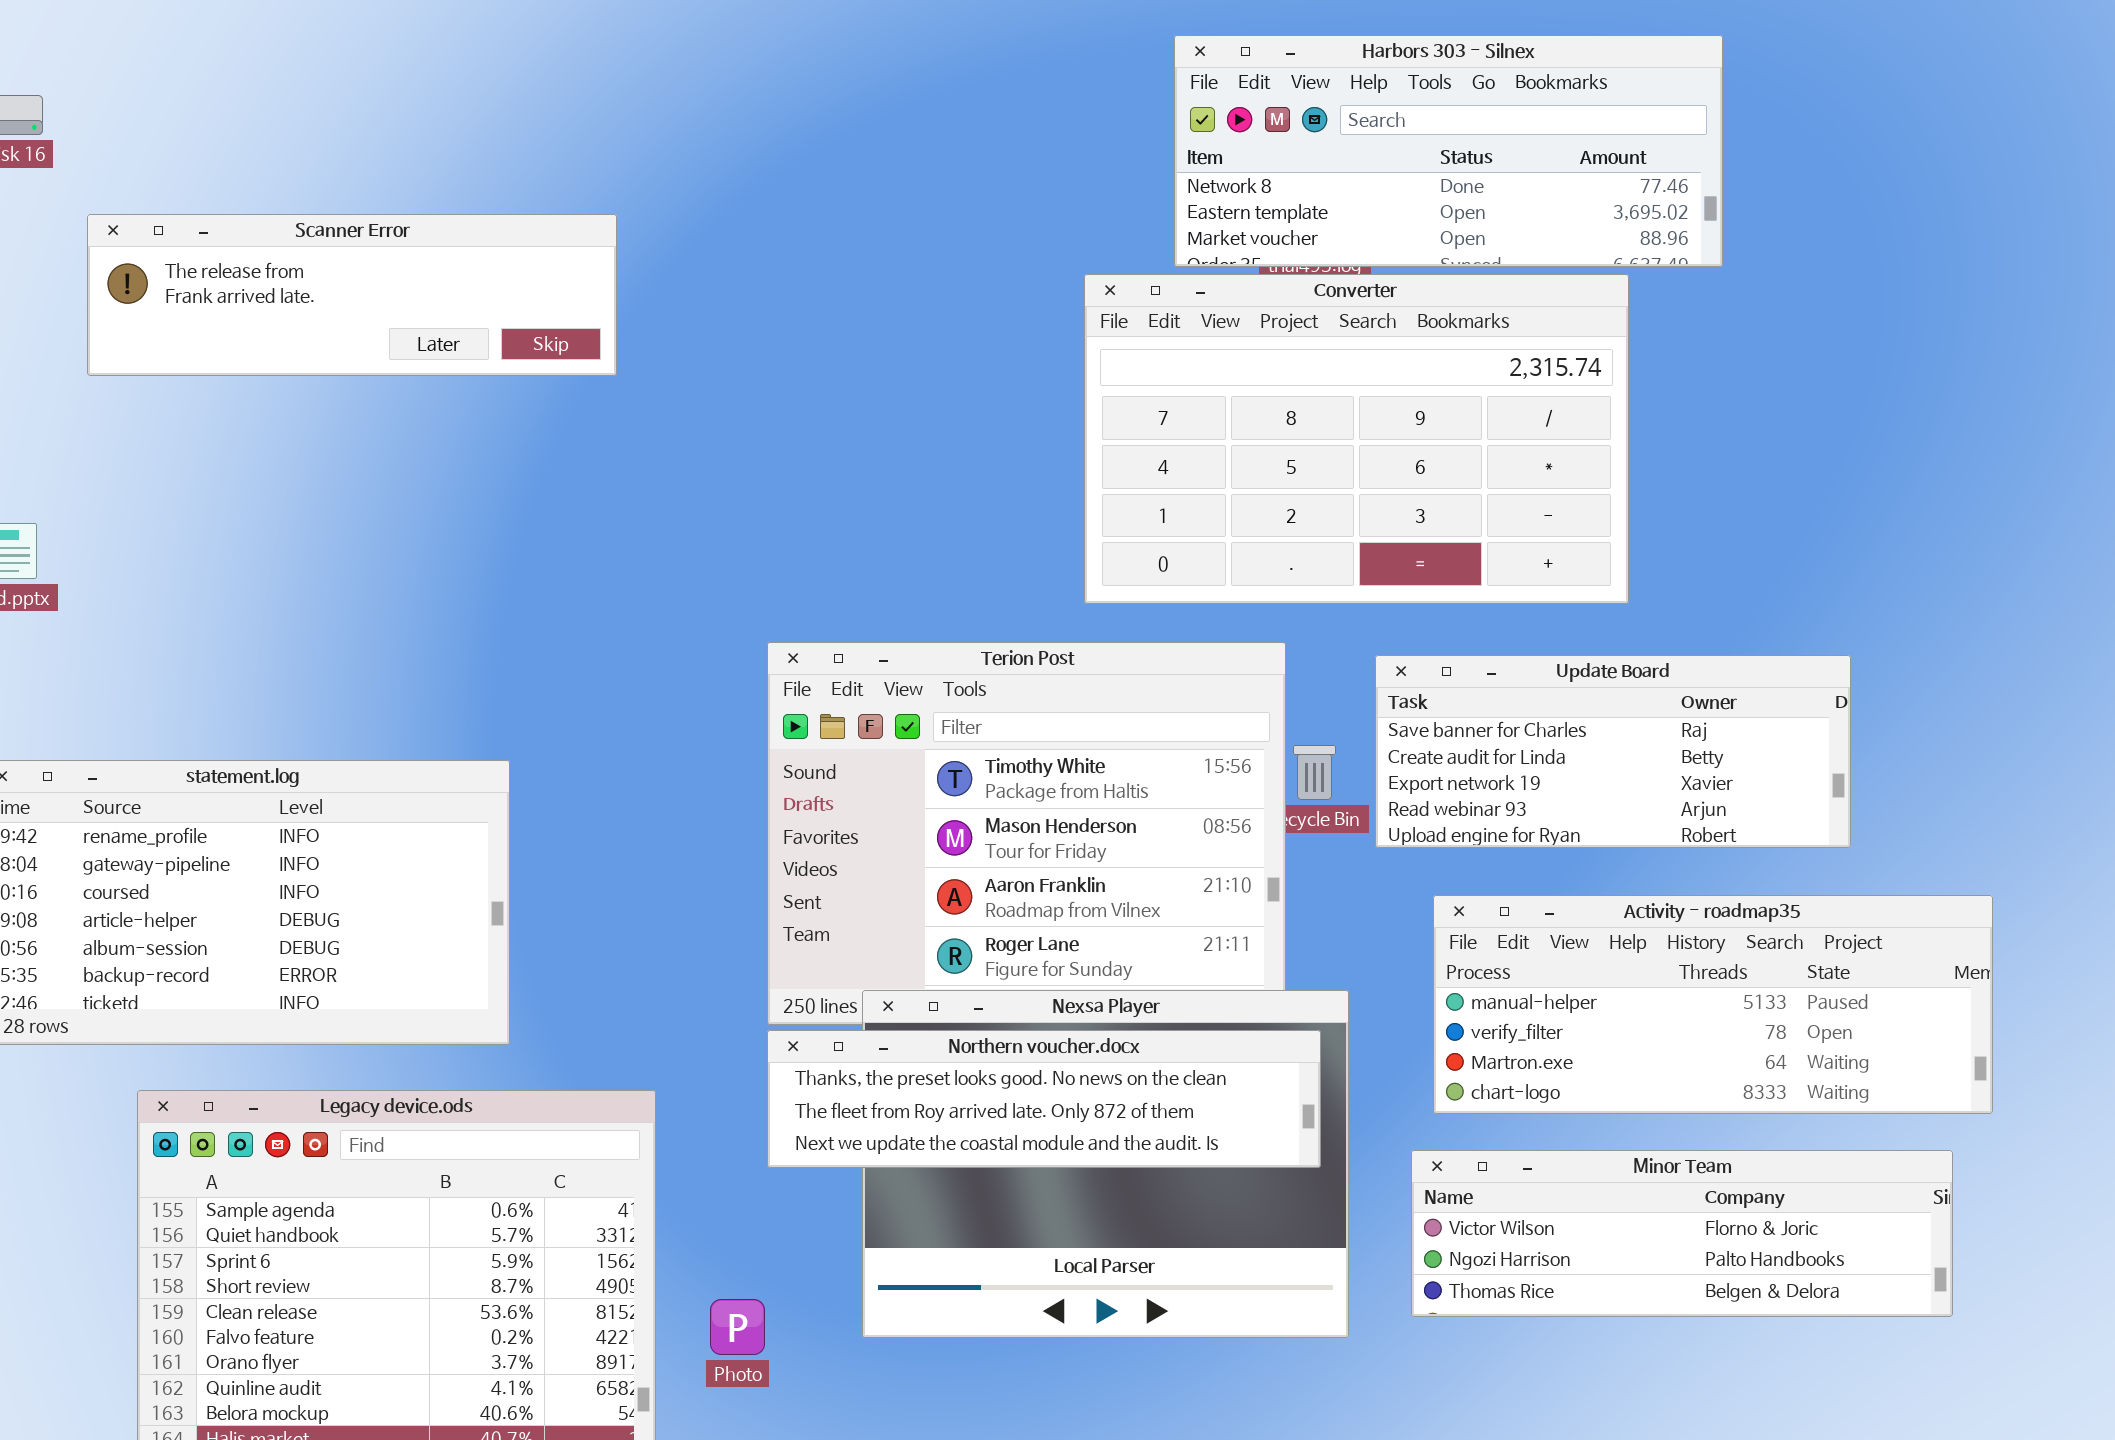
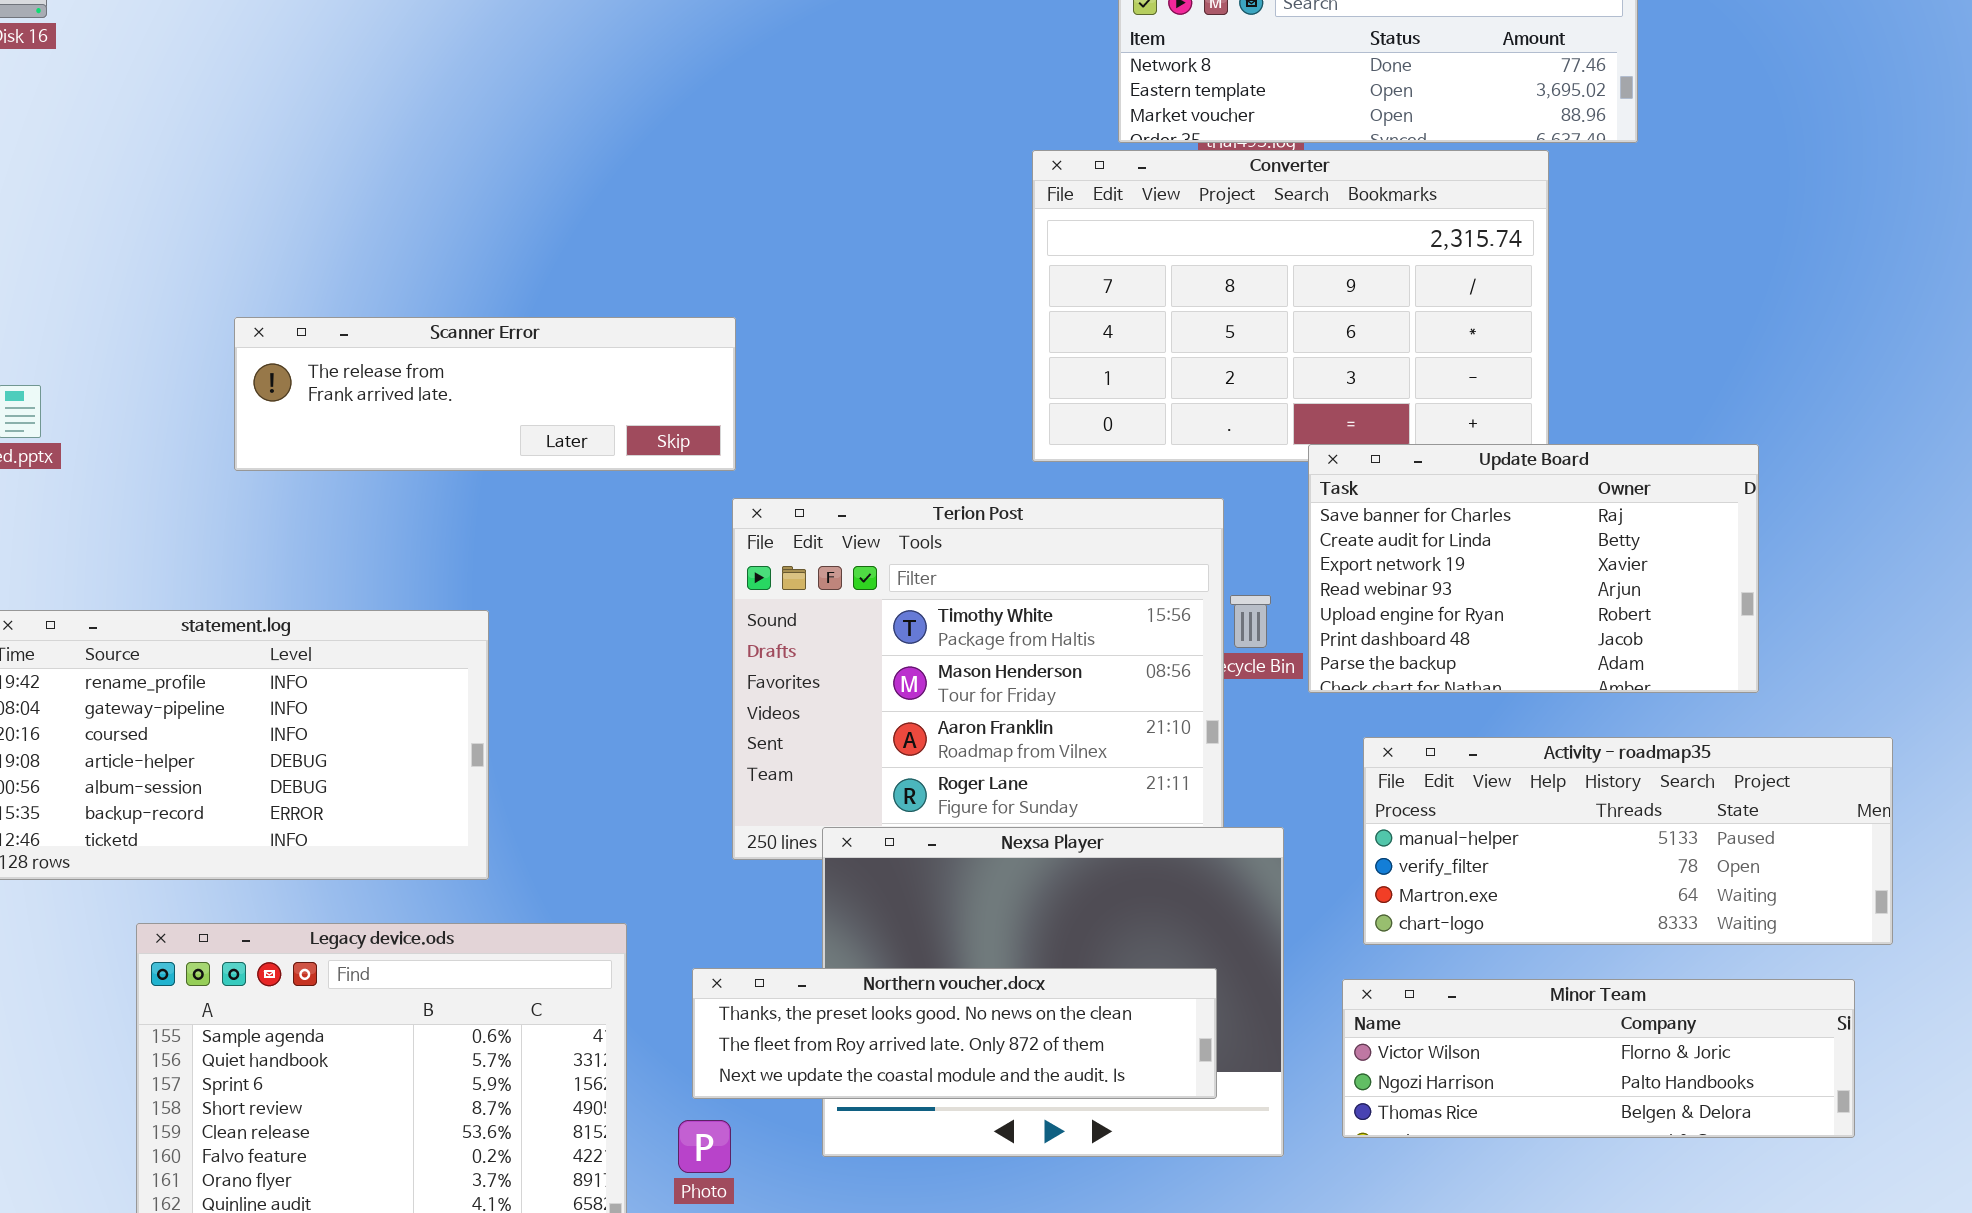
Scanner Error: [87,214,617,376] -> [234,317,736,471], moved
Update Board: [1375,655,1851,848] -> [1308,444,1759,693], resized
Northern voucher.docx: [767,1030,1321,1168] -> [692,968,1217,1099], moved

